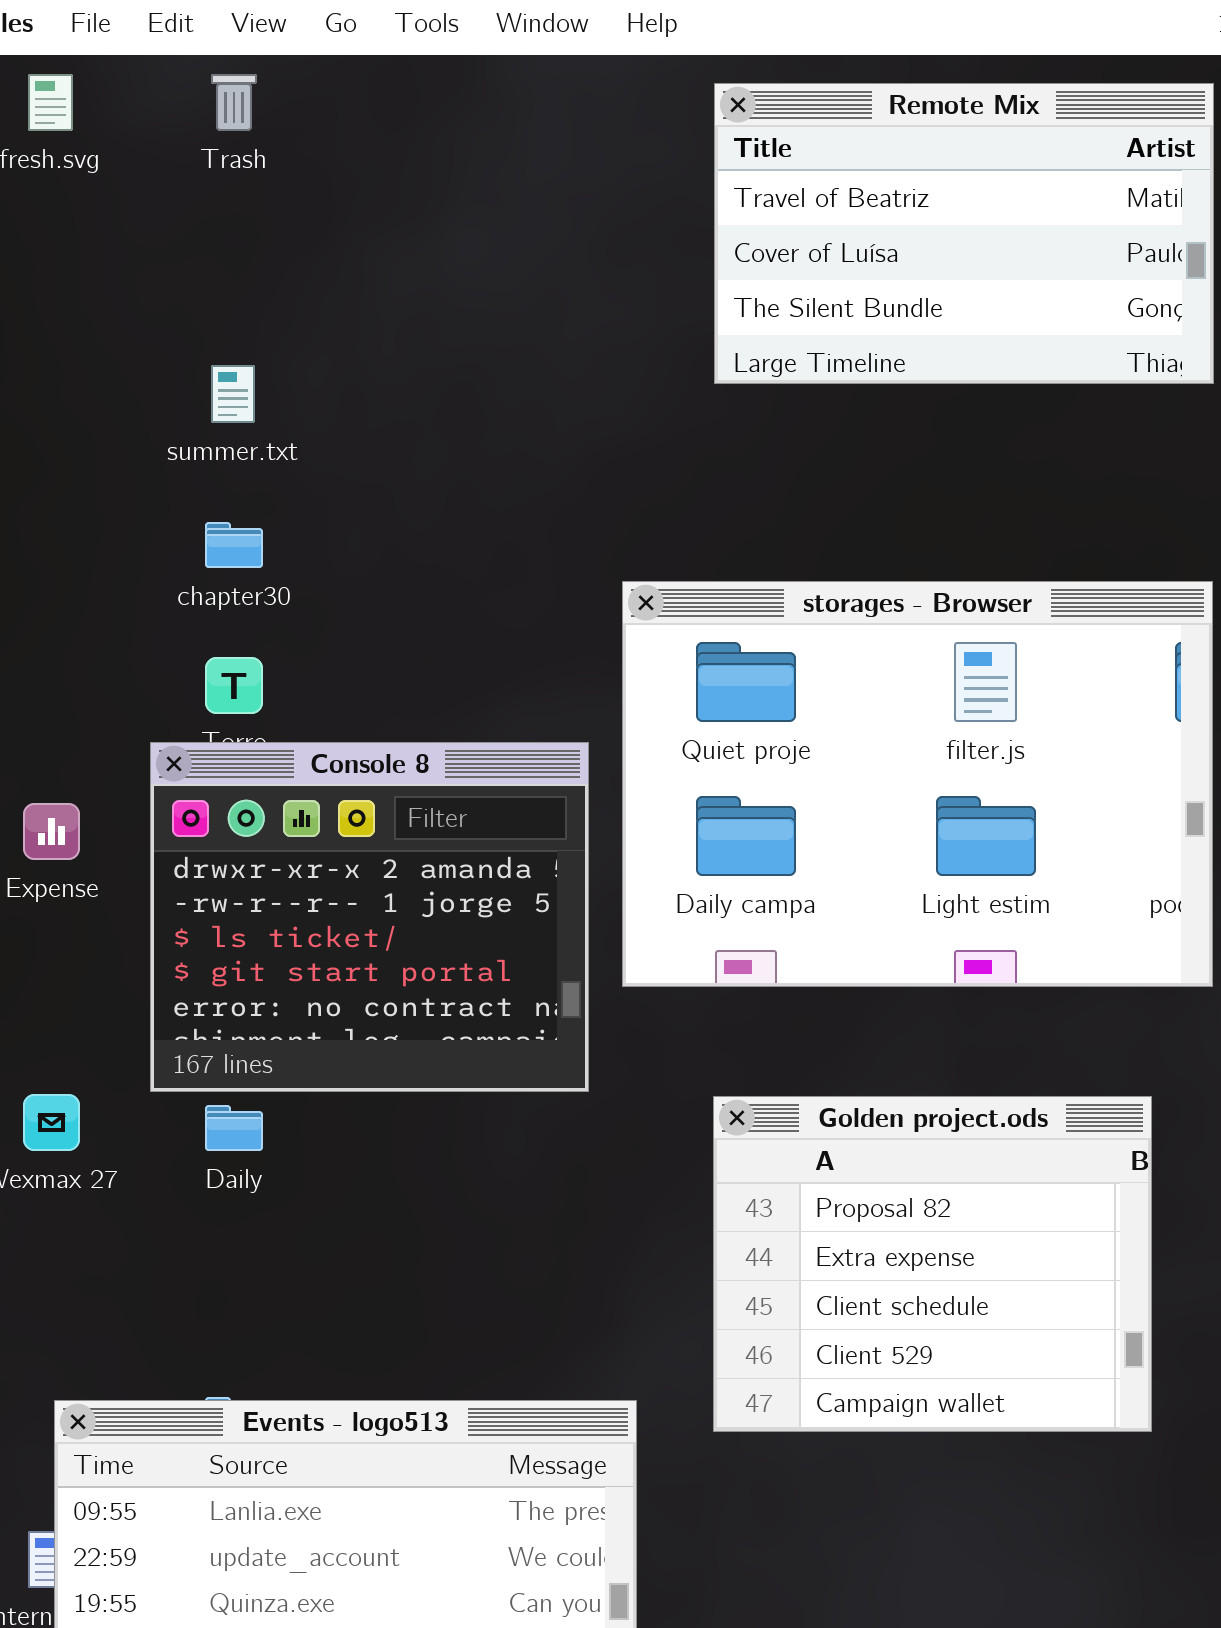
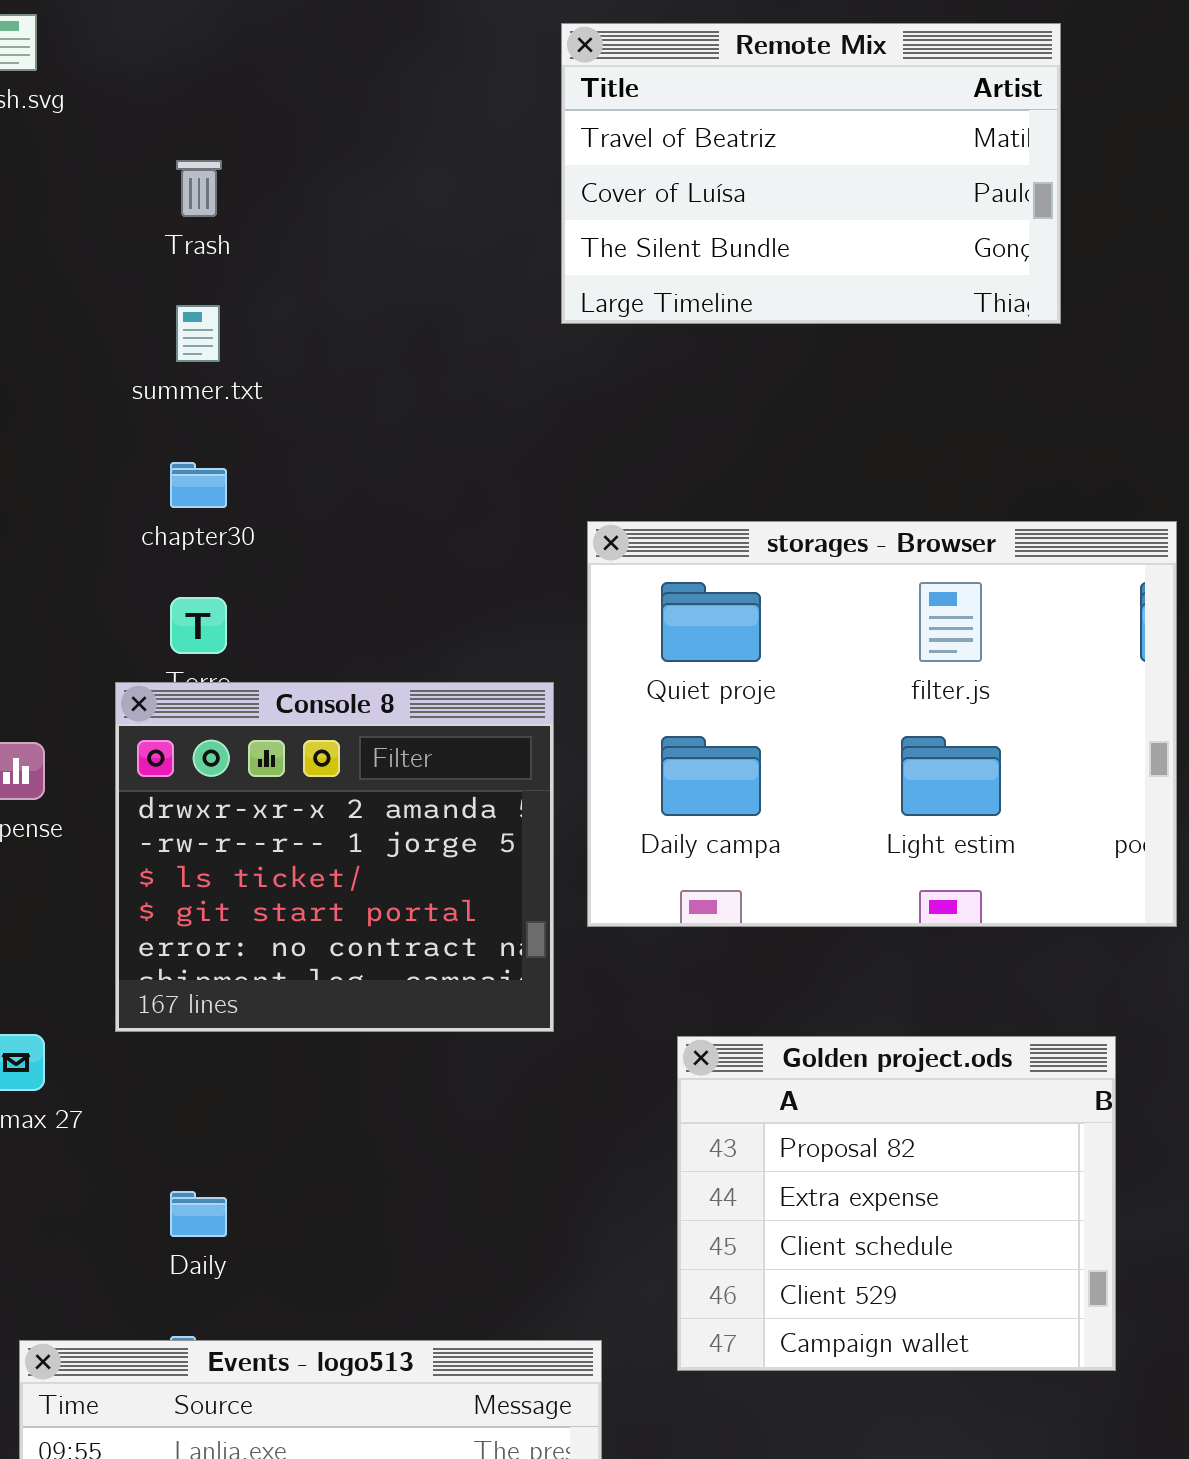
Trash: [211,74,257,131] -> [176,160,222,217], moved
Remote Mix: [714,83,1214,384] -> [561,23,1061,324], moved
Daily: [205,1105,263,1151] -> [170,1191,227,1237], moved

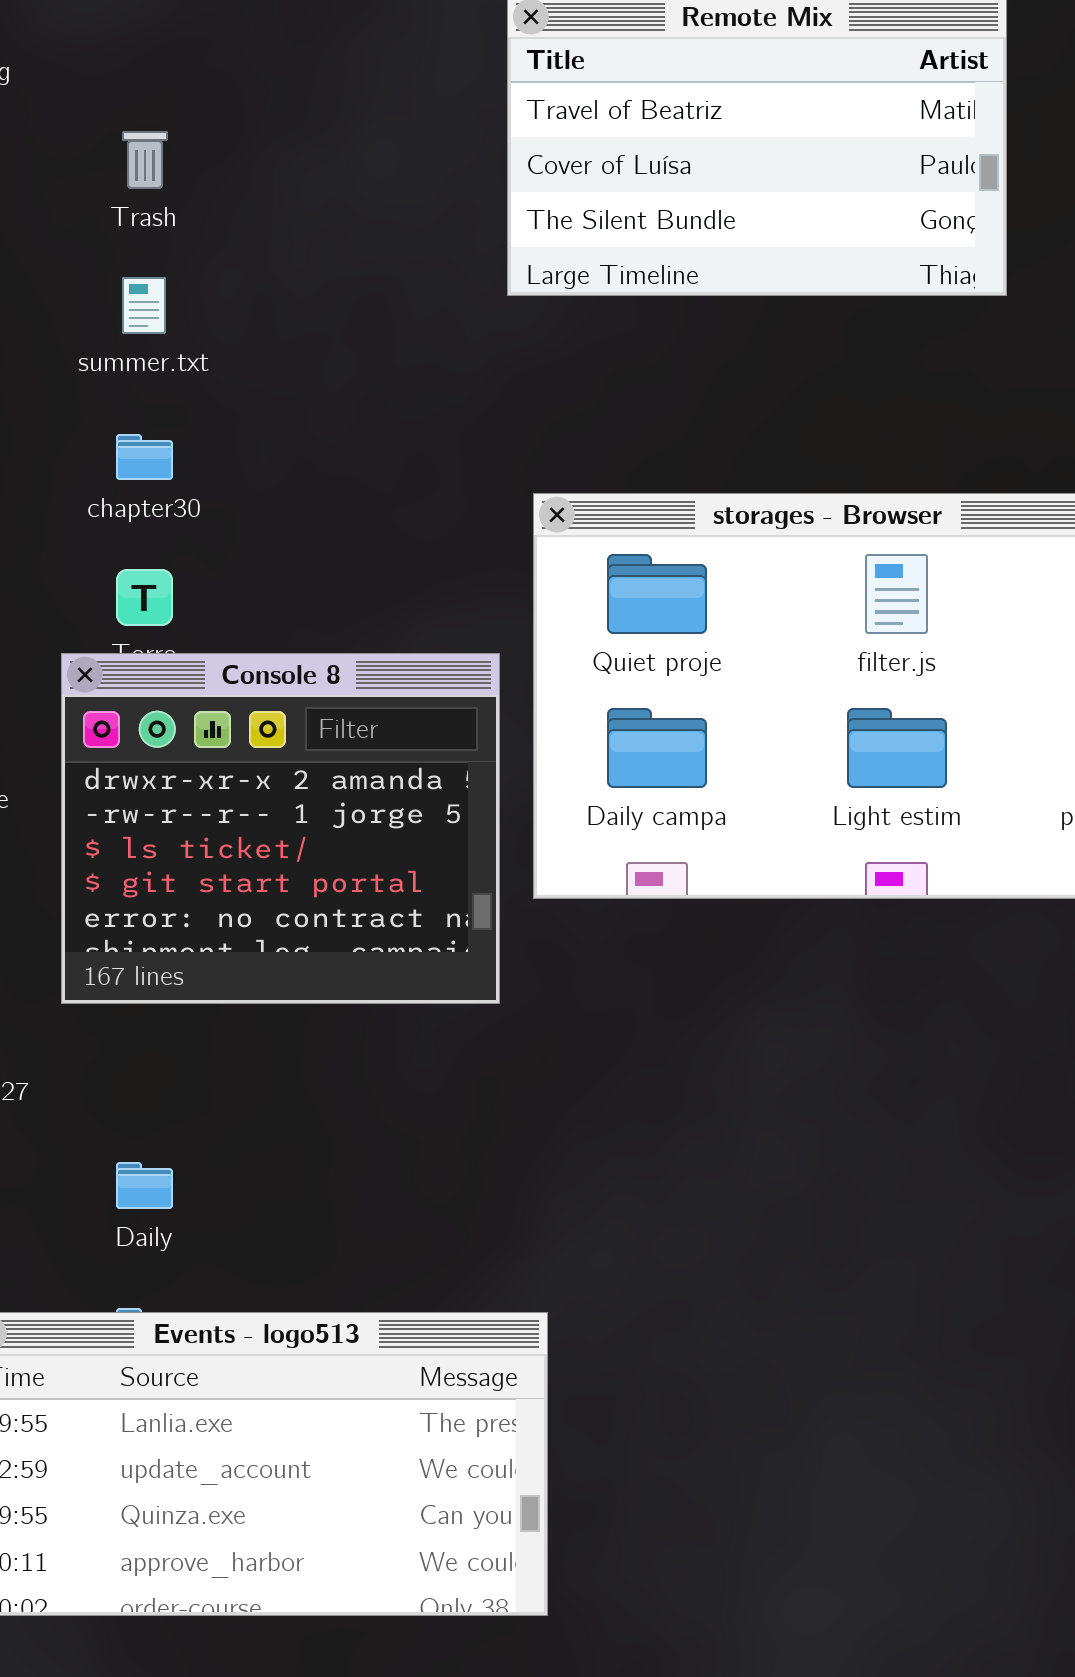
Golden project.ods: [677,1036,1116,1371] -> none, closed

